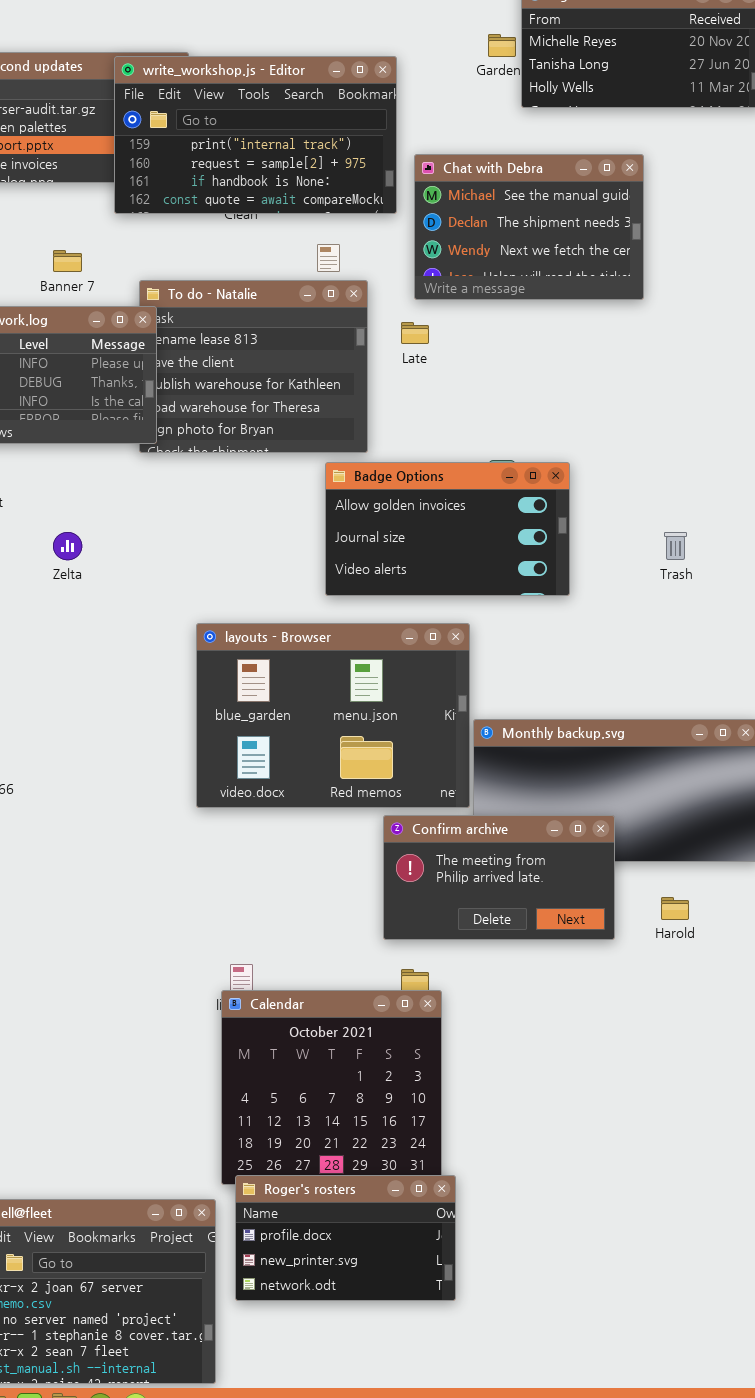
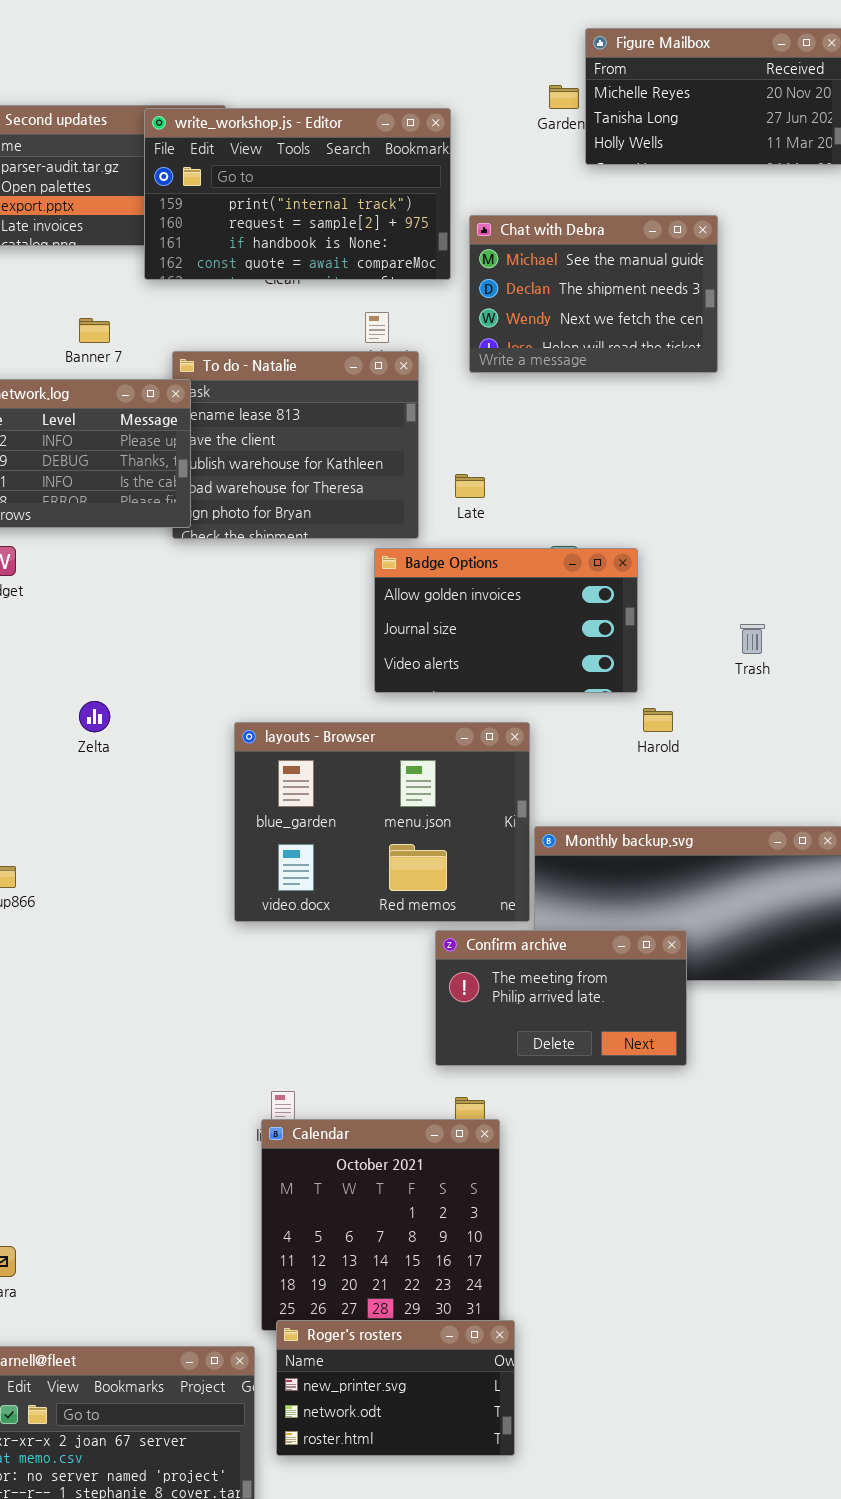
Late: [401,322,429,344] -> [455,474,485,498], moved
Zelta: [53,532,82,560] -> [79,701,110,732], moved
Harold: [661,897,689,920] -> [643,708,673,732], moved
Roger's rosters: [235,1175,456,1301] -> [276,1320,515,1456], scrolled down 1 row

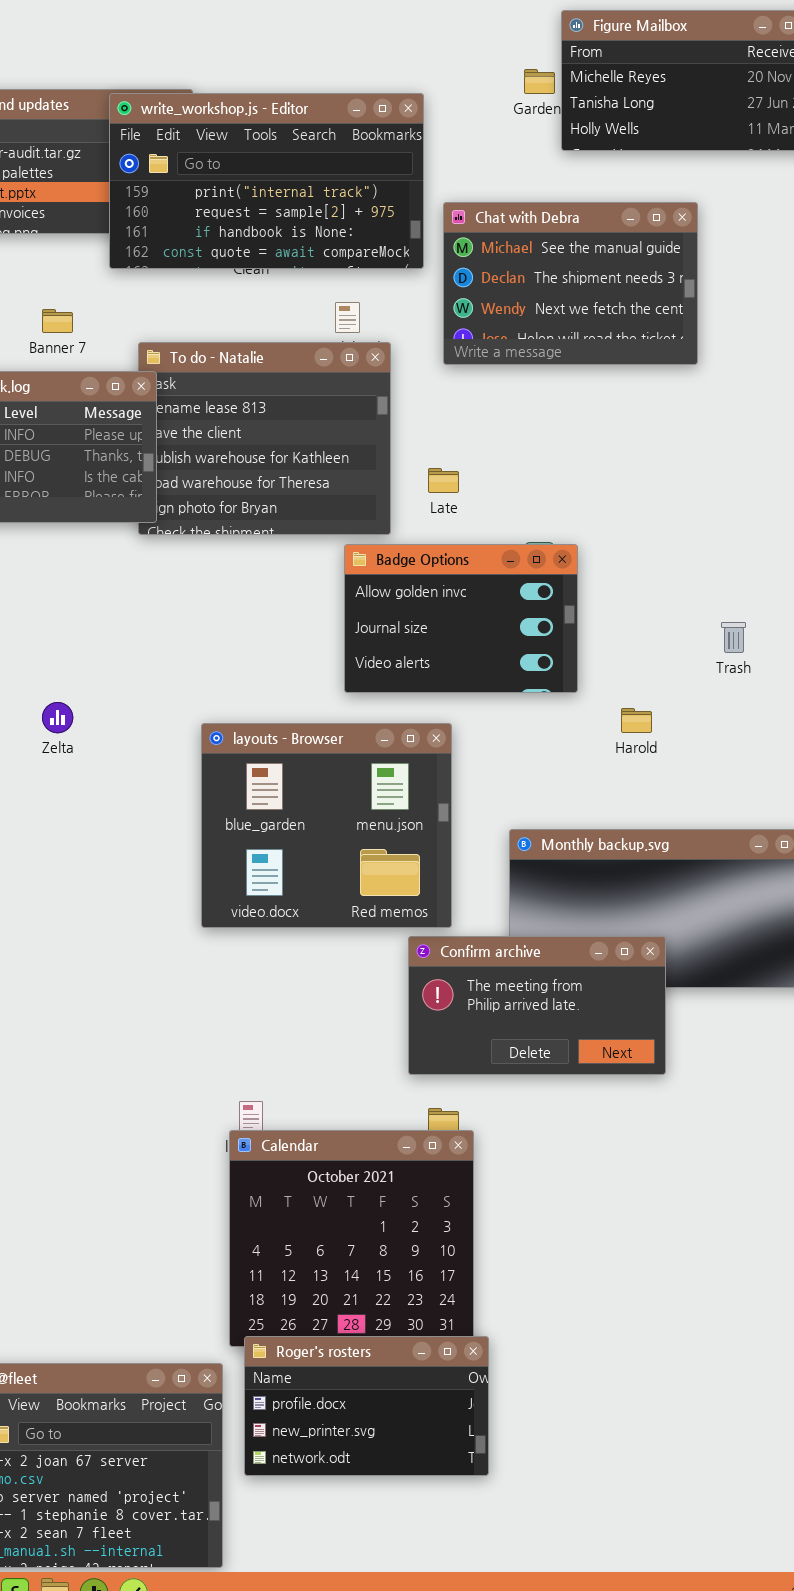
Badge Options: [374,548,638,693] -> [344,544,578,693], resized
layouts - Browser: [234,722,530,922] -> [201,723,452,928], resized
Roger's rosters: [276,1320,515,1456] -> [244,1336,489,1476], scrolled up 1 row

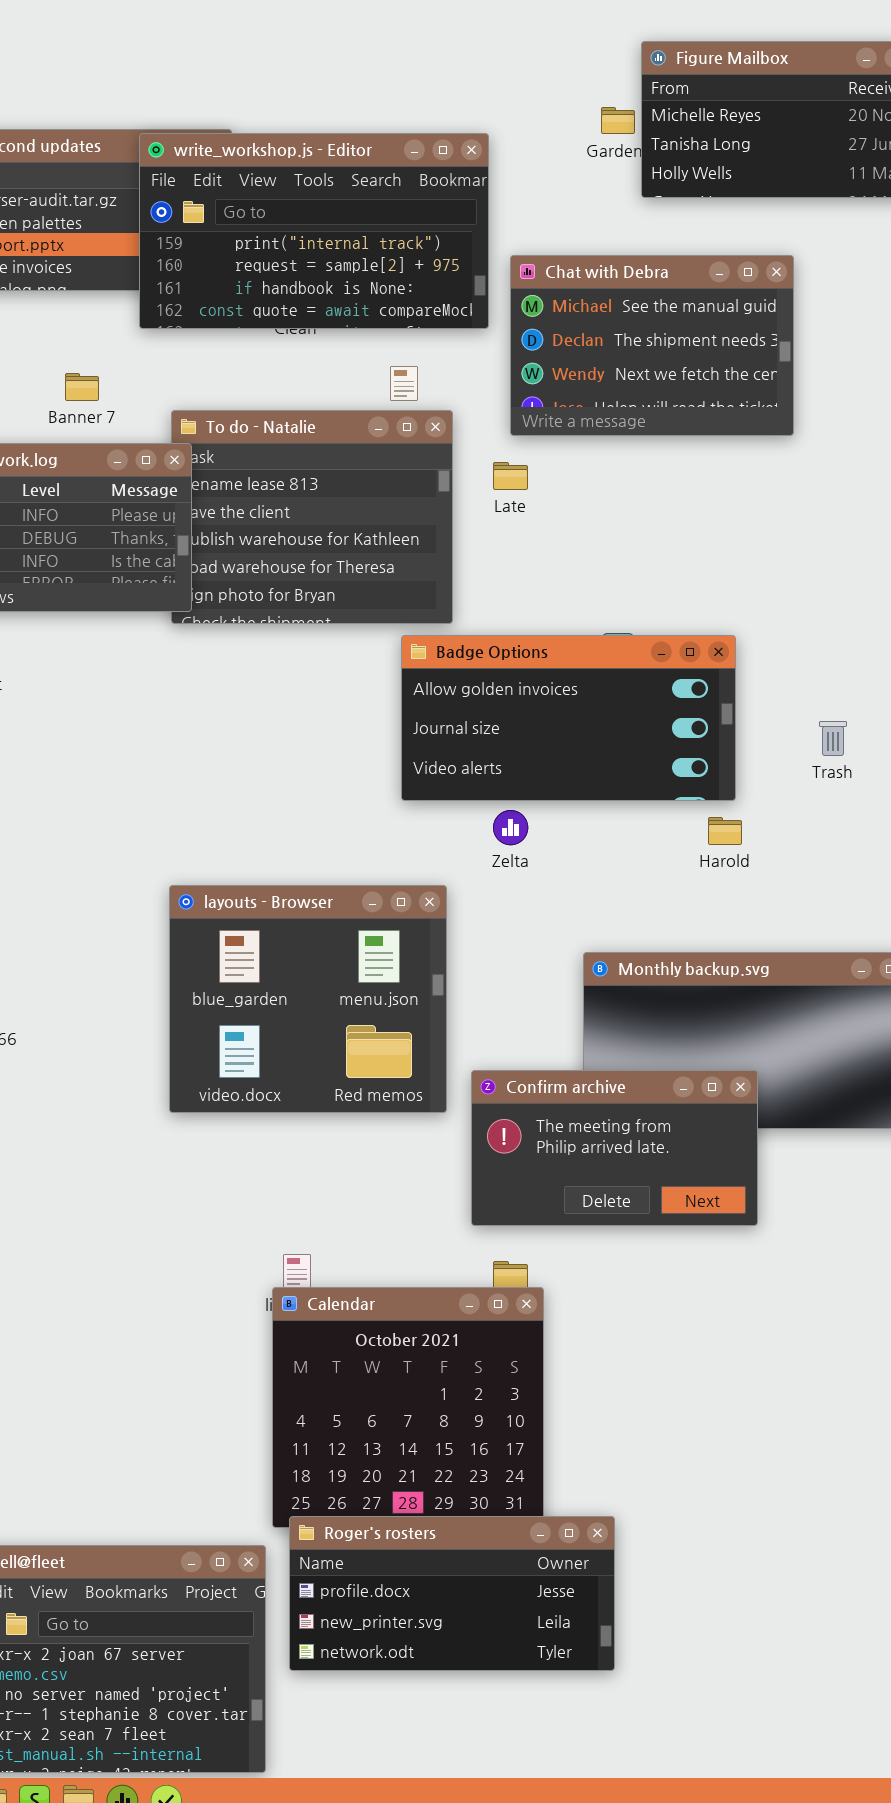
Late: [428,468,459,493] -> [493,462,528,490], moved
Badge Options: [344,544,578,693] -> [401,635,736,801], resized
Zelta: [42,702,73,733] -> [493,810,528,845], moved
layouts - Browser: [201,723,452,928] -> [169,885,447,1113], moved
Roger's rosters: [244,1336,489,1476] -> [289,1516,615,1671], resized

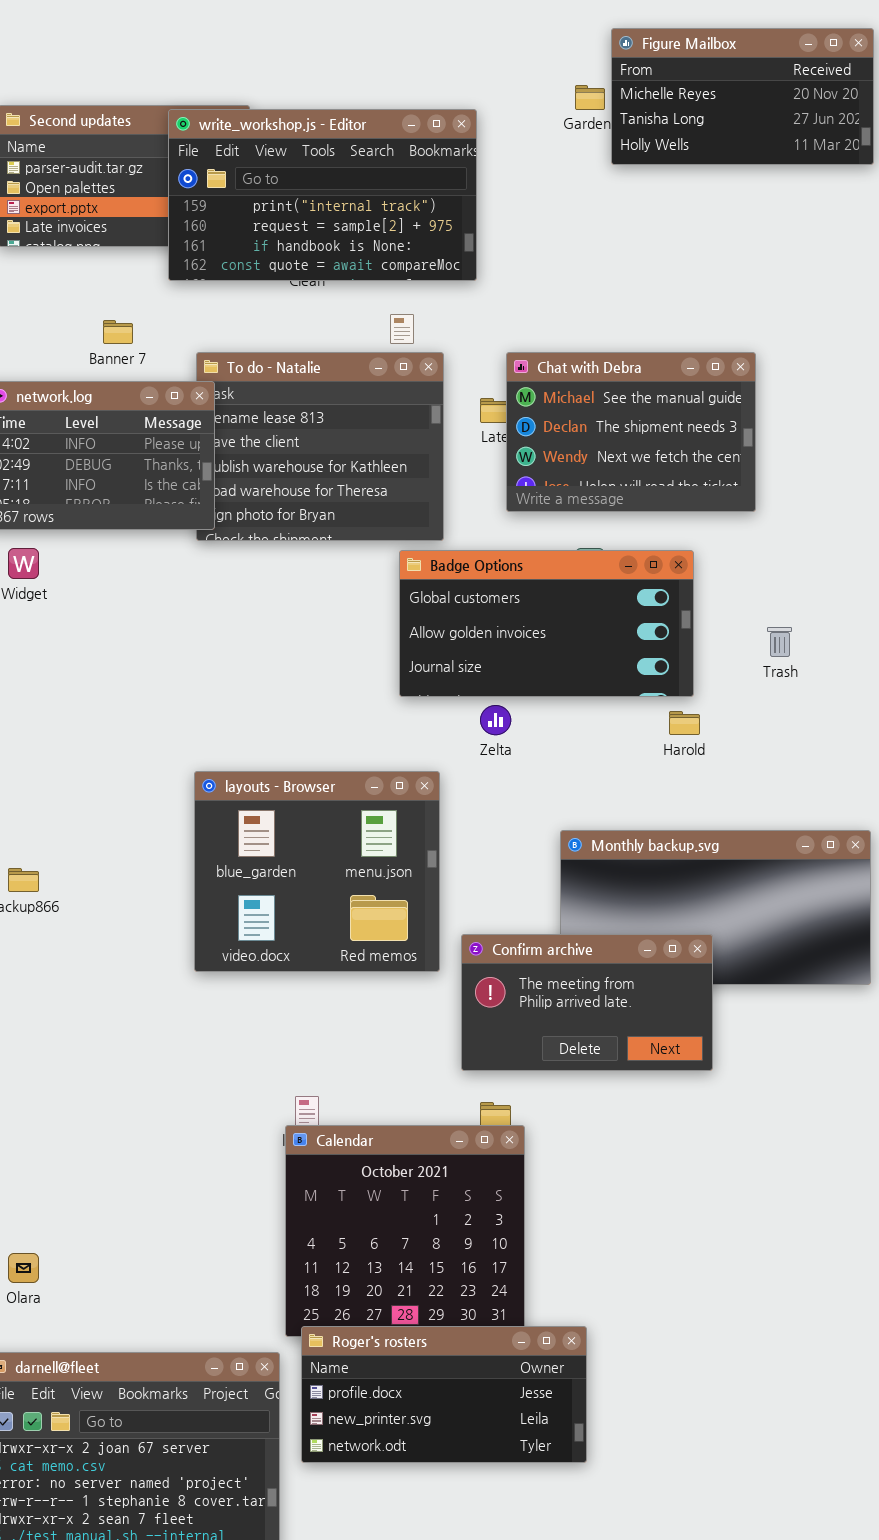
Chat with Debra: [510,255,794,436] -> [506,352,756,512], moved
Badge Options: [401,635,736,801] -> [399,550,694,697], scrolled up 1 row

